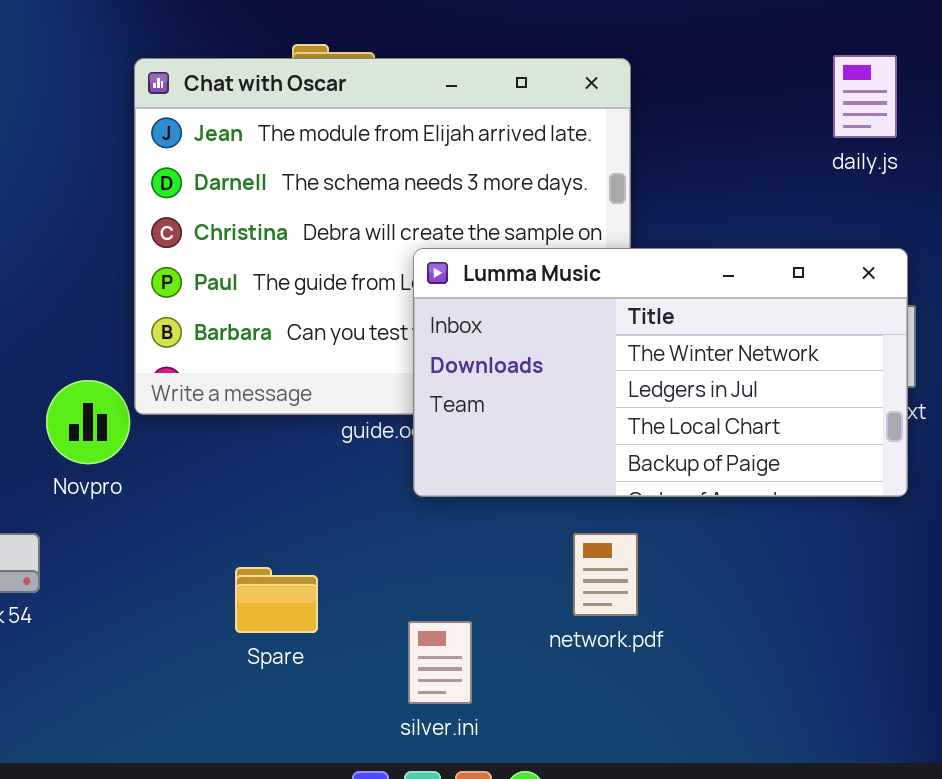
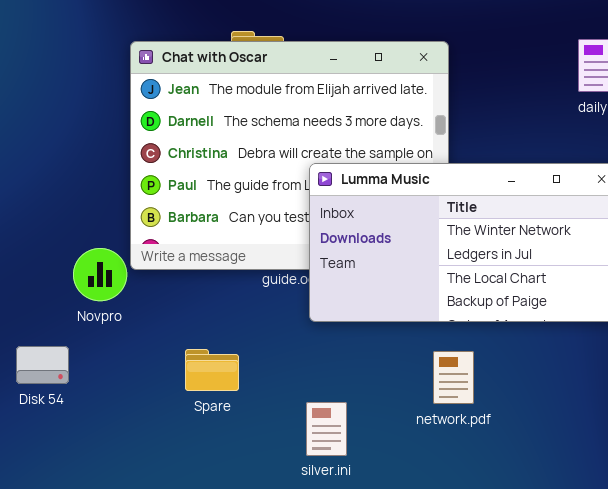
network.pdf: [573,533,638,616] -> [433,351,474,404], moved
Spare: [235,567,318,633] -> [185,349,239,391], moved

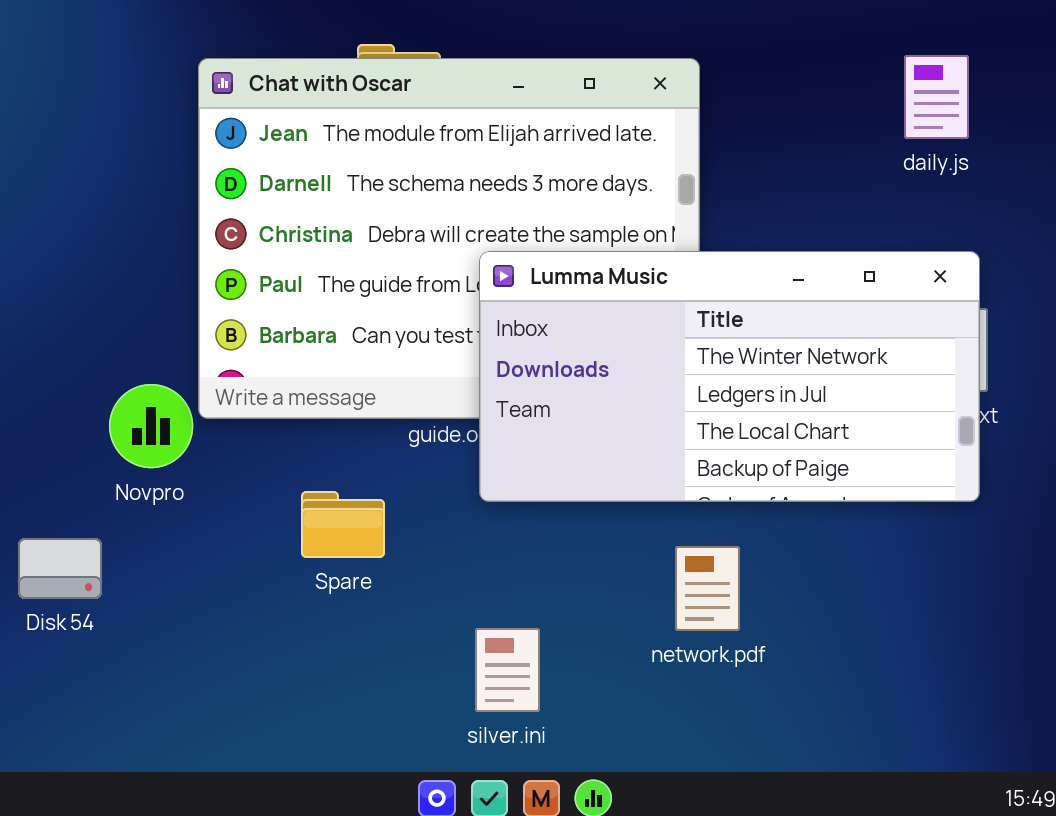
Spare: [185,349,239,391] -> [301,491,385,558], moved

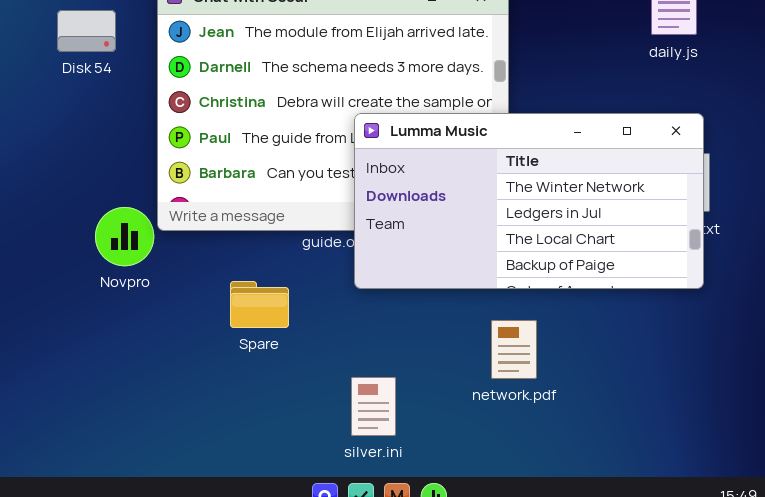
Disk 54: [18,538,102,599] -> [57,10,116,52], moved

